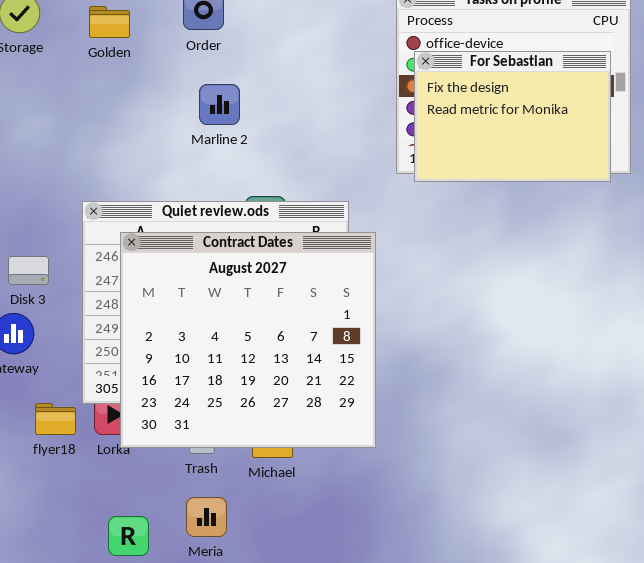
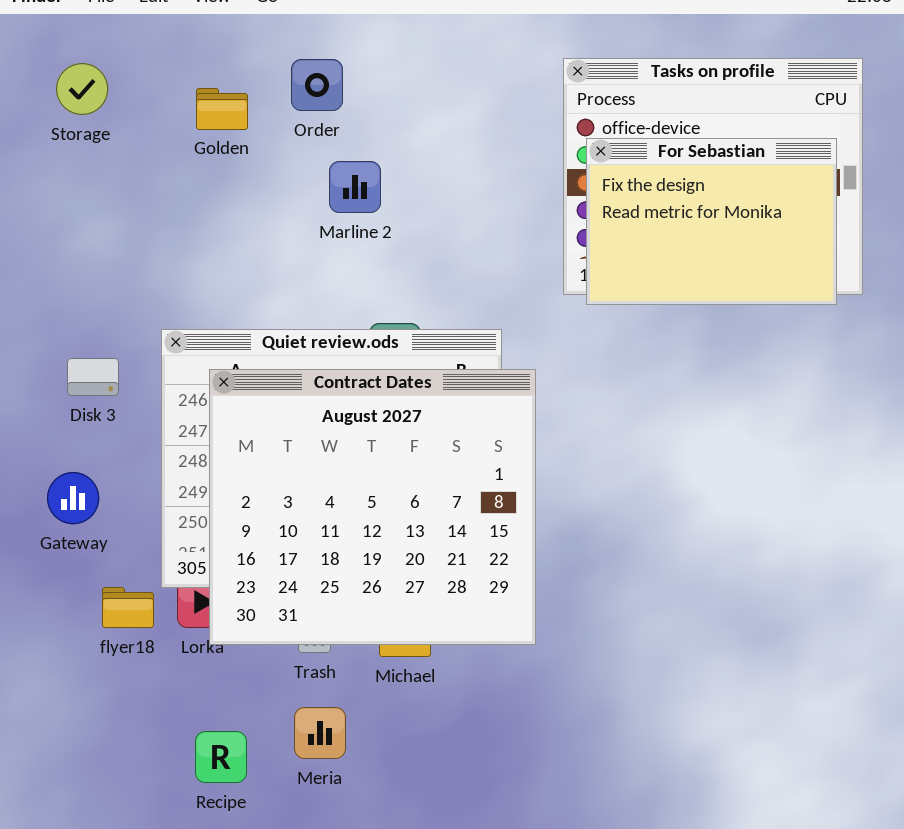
Golden: [89,6,130,38] -> [196,88,248,130], moved
Marline 2: [199,84,240,125] -> [329,161,381,213], moved
Disk 3: [8,256,49,285] -> [67,358,119,396], moved

